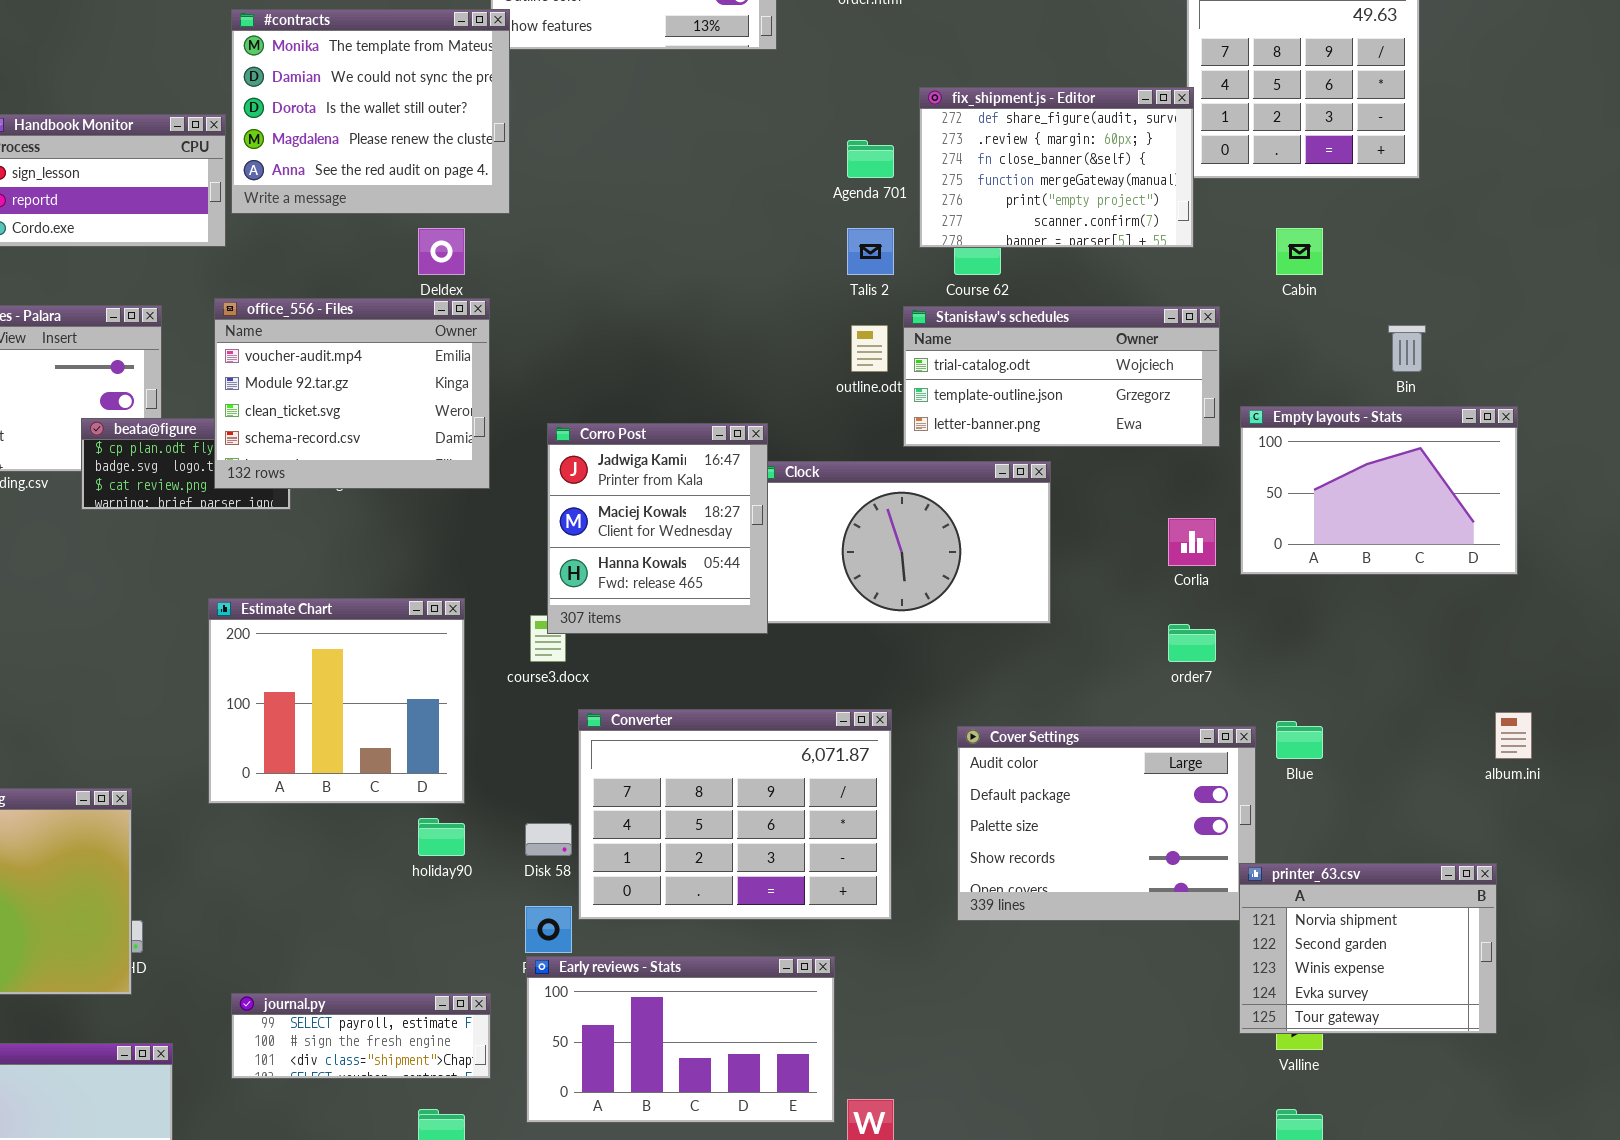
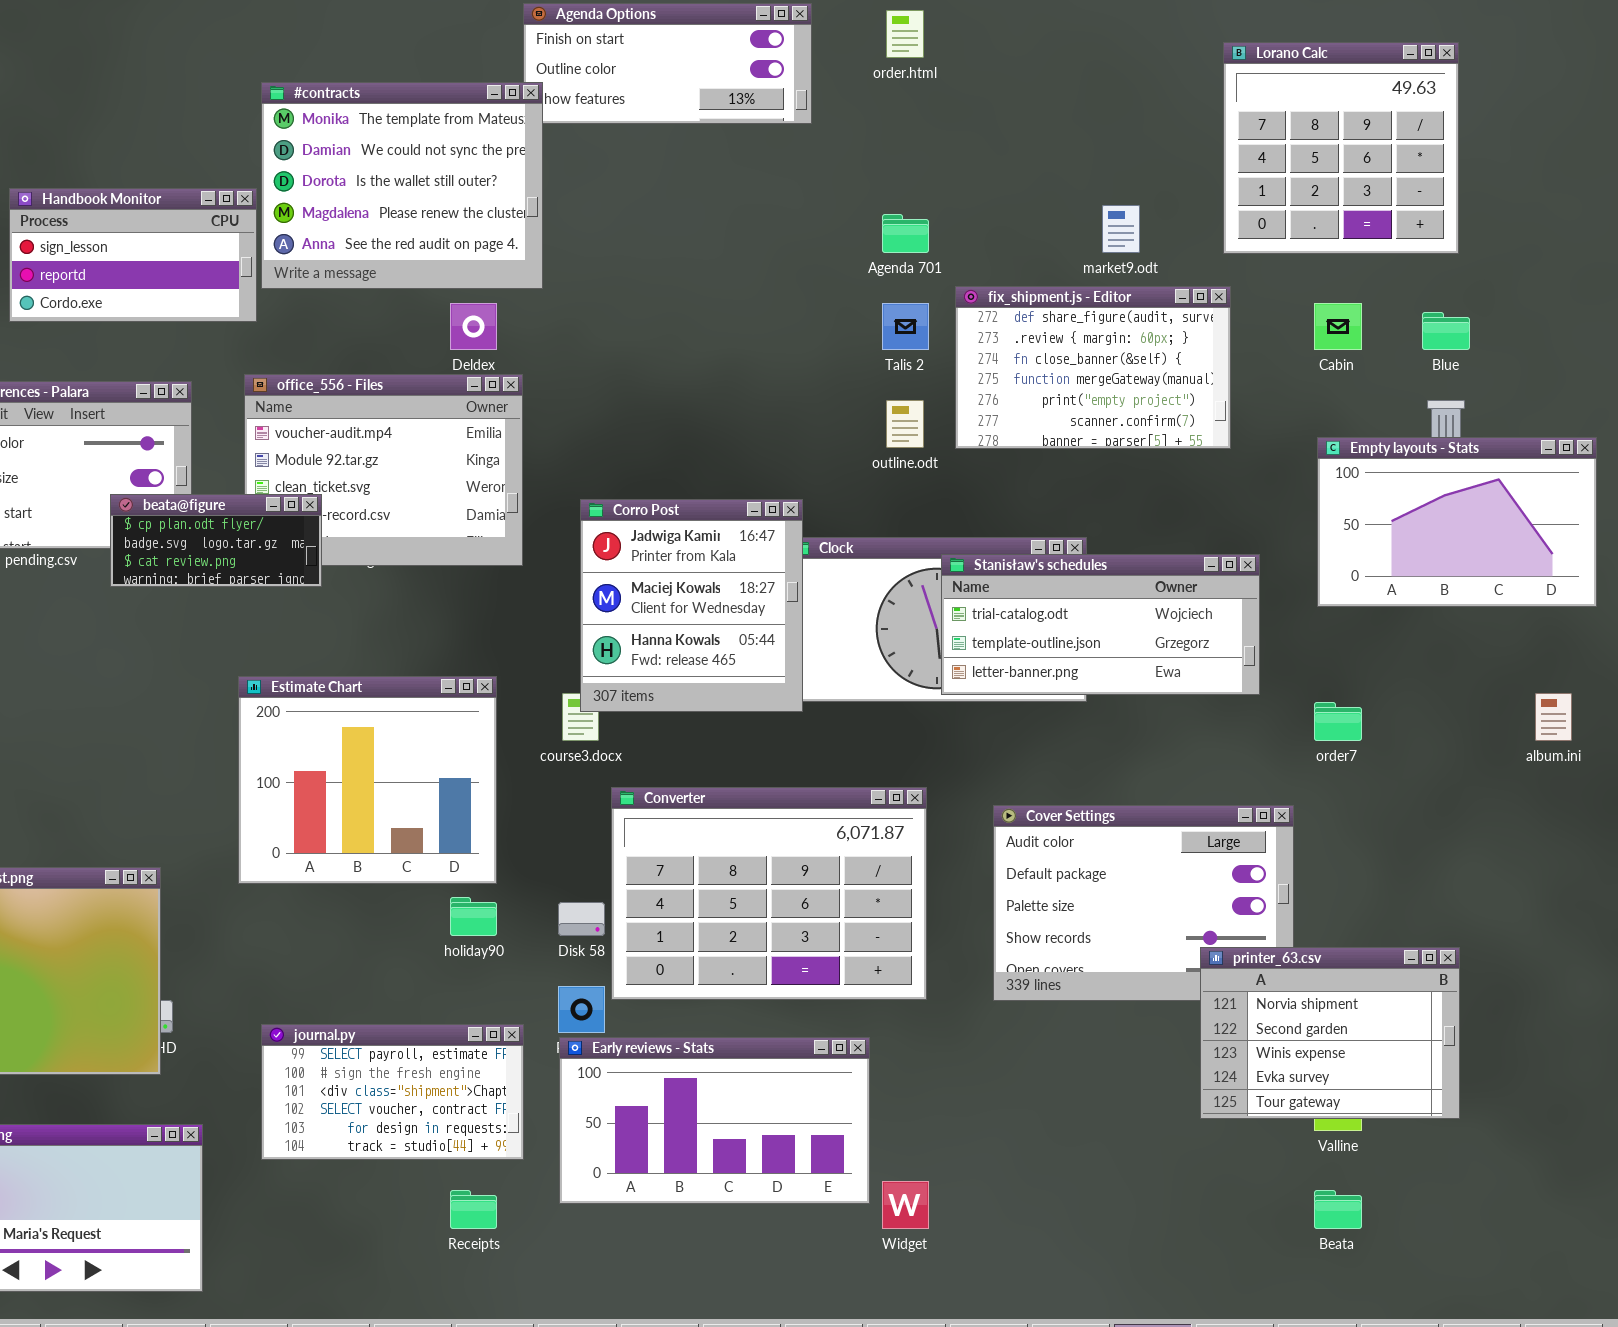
fix_shipment.js - Editor: [919,87,1194,248] -> [955,286,1231,449], moved
Stanisław's schedules: [903,306,1220,447] -> [941,554,1260,695], moved
Empty layouts - Stats: [1240,406,1518,575] -> [1317,437,1597,607], moved
beata@figure: [81,418,291,510] -> [110,494,322,587], raised
order7: [1168,624,1216,662] -> [1314,702,1362,741], moved
album.ini: [1495,712,1532,759] -> [1535,693,1572,741], moved
Blue: [1276,721,1323,759] -> [1422,312,1470,350], moved
printer_63.csv: [1239,863,1497,1034] -> [1200,947,1460,1119], moved
journal.py: [231,993,491,1079] -> [261,1024,524,1160], resized

